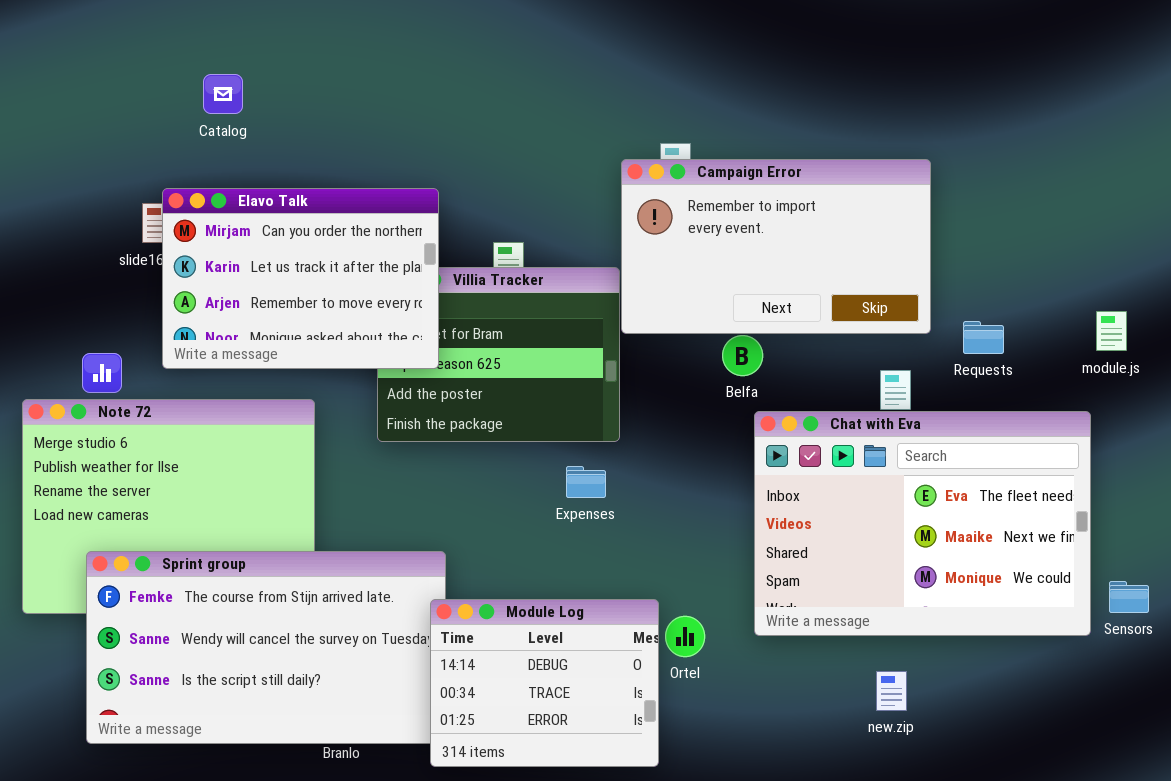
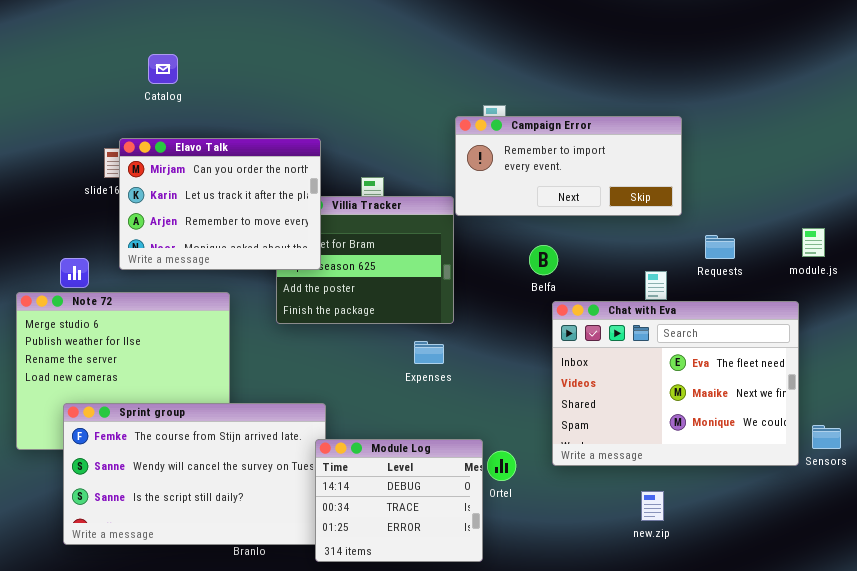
Campaign Error: [621,159,931,334] -> [455,116,682,216], resized

